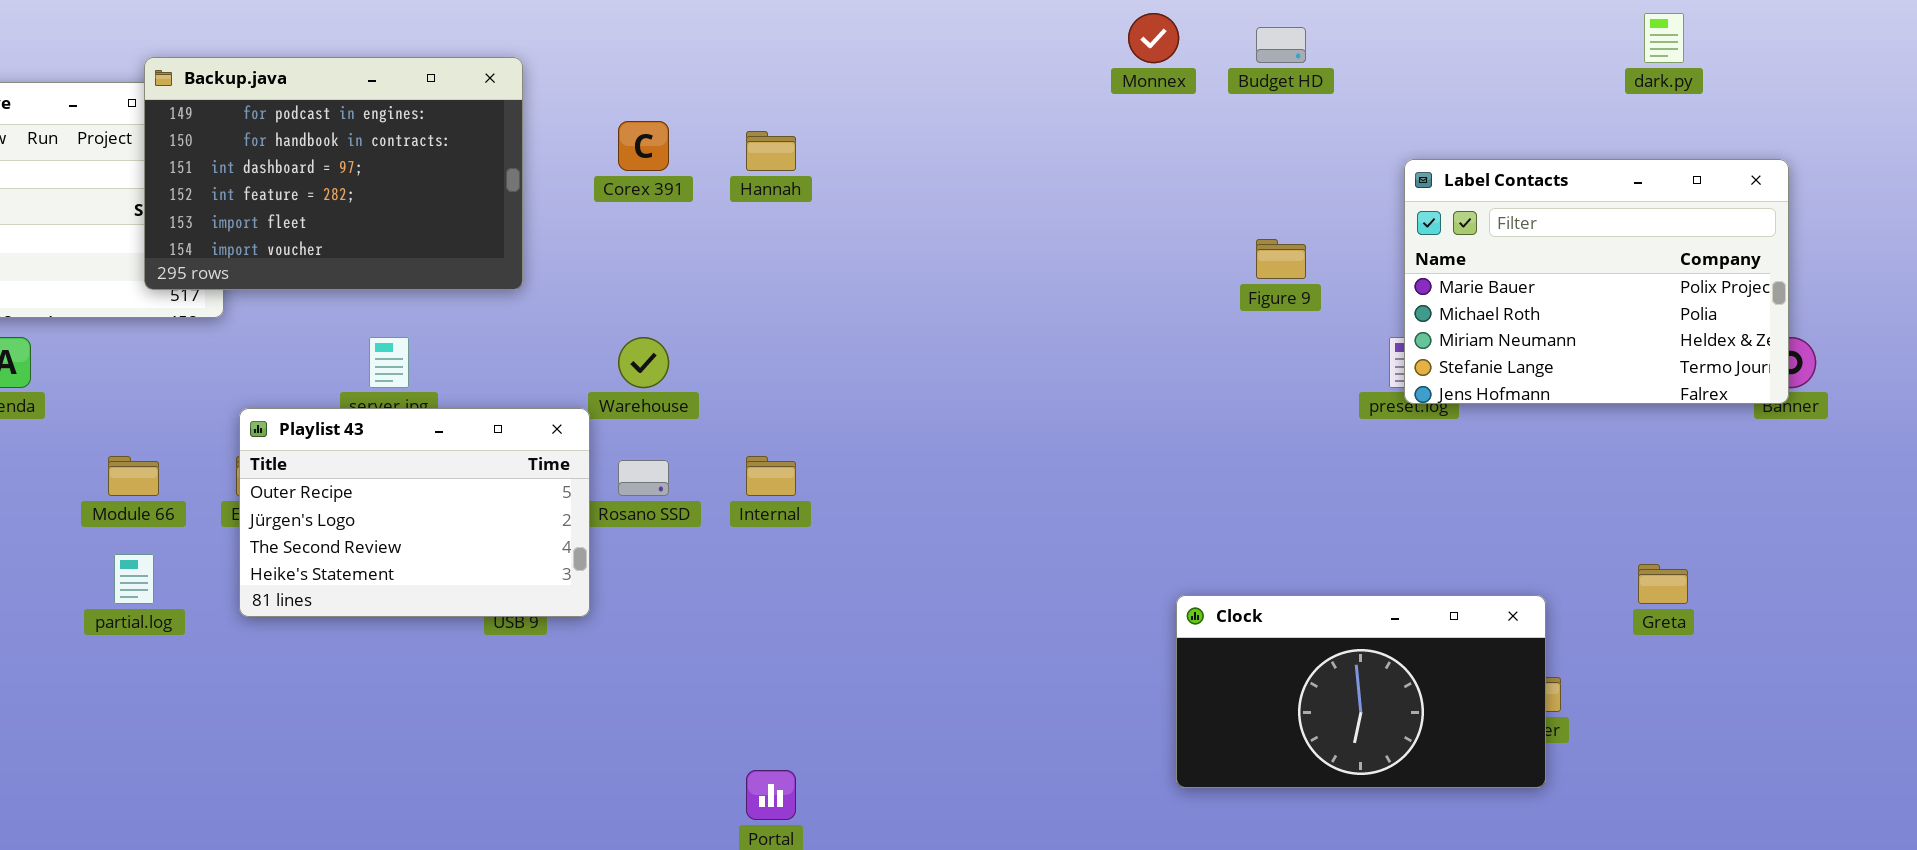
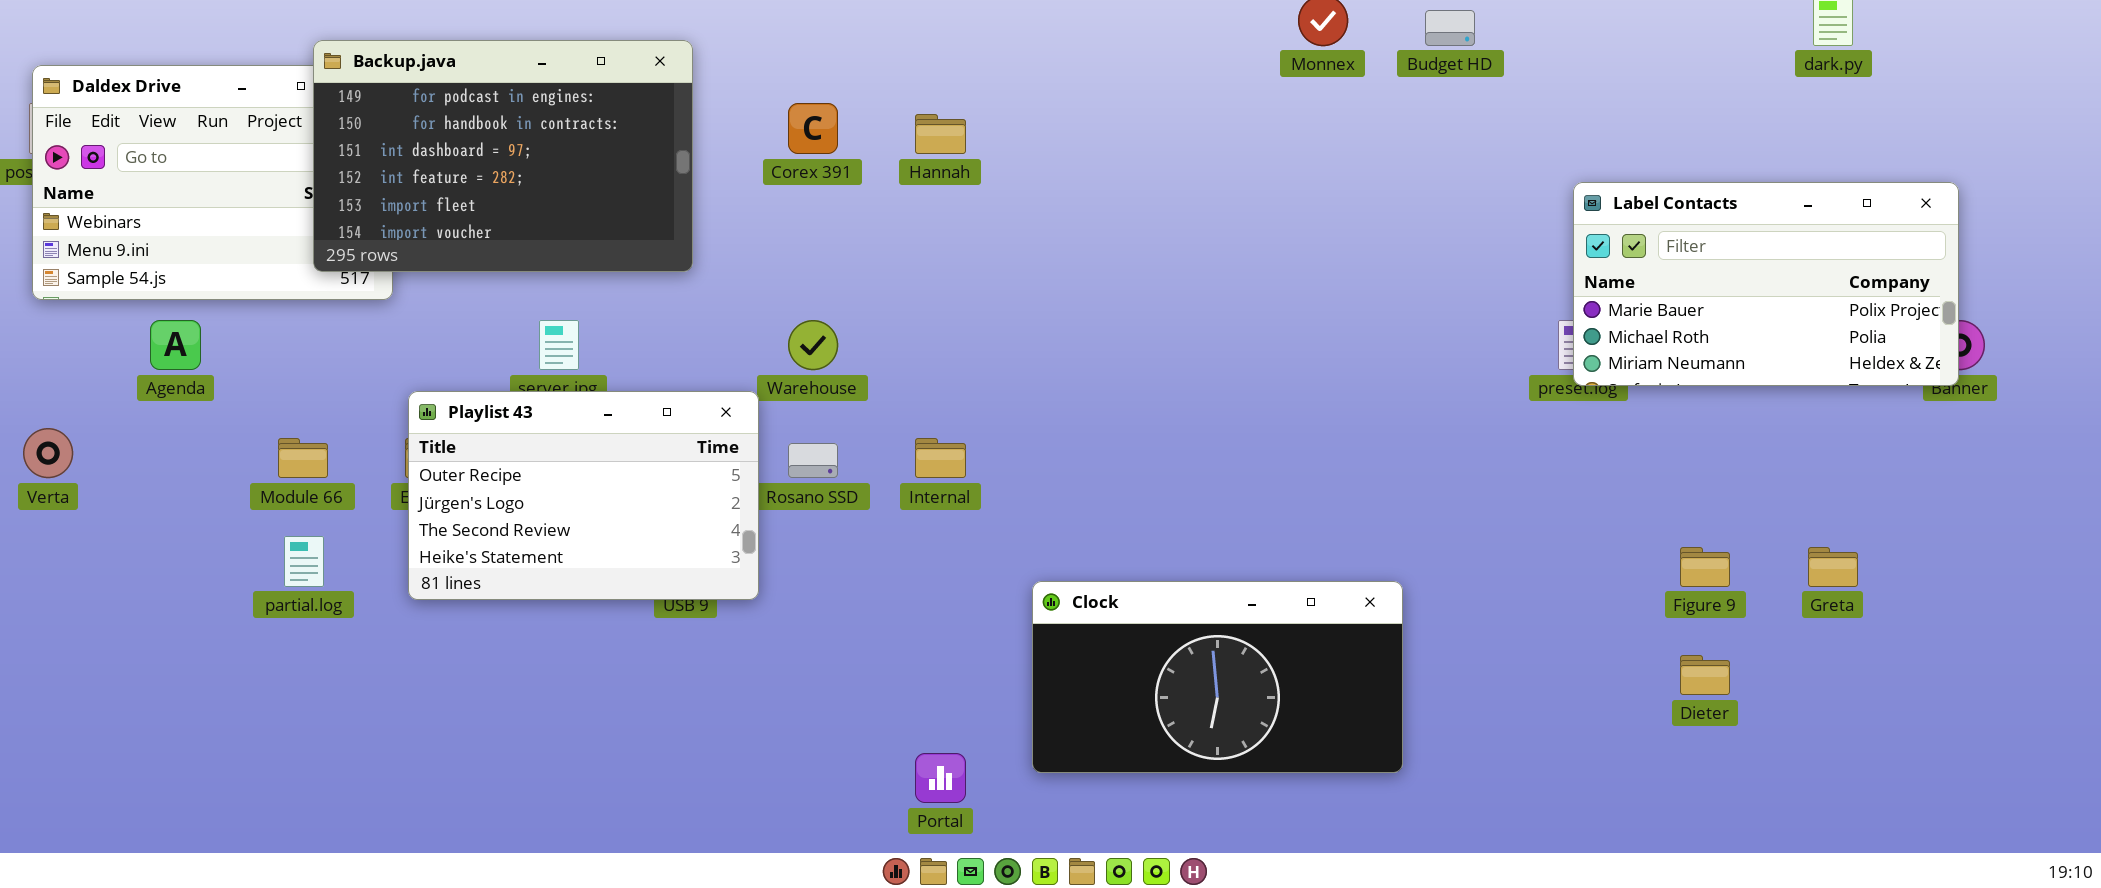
Label Contacts: [1404,159,1789,404] -> [1573,182,1959,386], resized
Figure 9: [1256,239,1306,279] -> [1680,547,1730,587], moved
Clock: [1176,595,1546,788] -> [1032,581,1403,773], moved

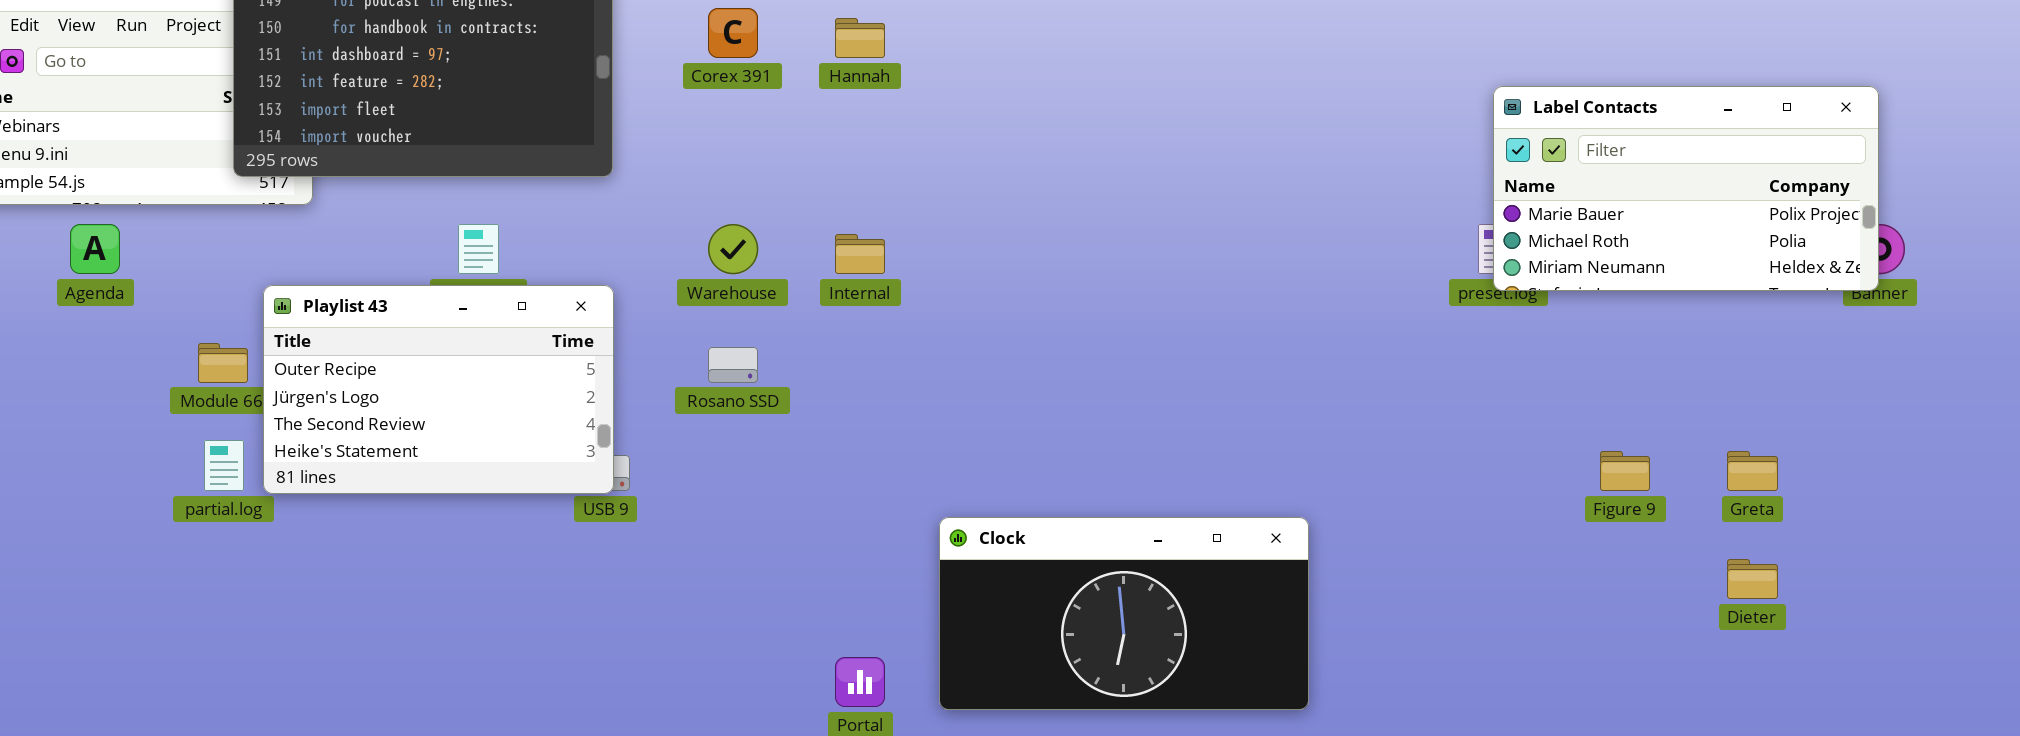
Playlist 43: [408,391,759,600] -> [263,285,614,494], moved
Internal: [915,438,966,478] -> [835,234,885,274], moved
Clock: [1032,581,1403,773] -> [939,517,1309,710], moved
Dieter: [1680,655,1730,695] -> [1727,559,1778,599], moved

